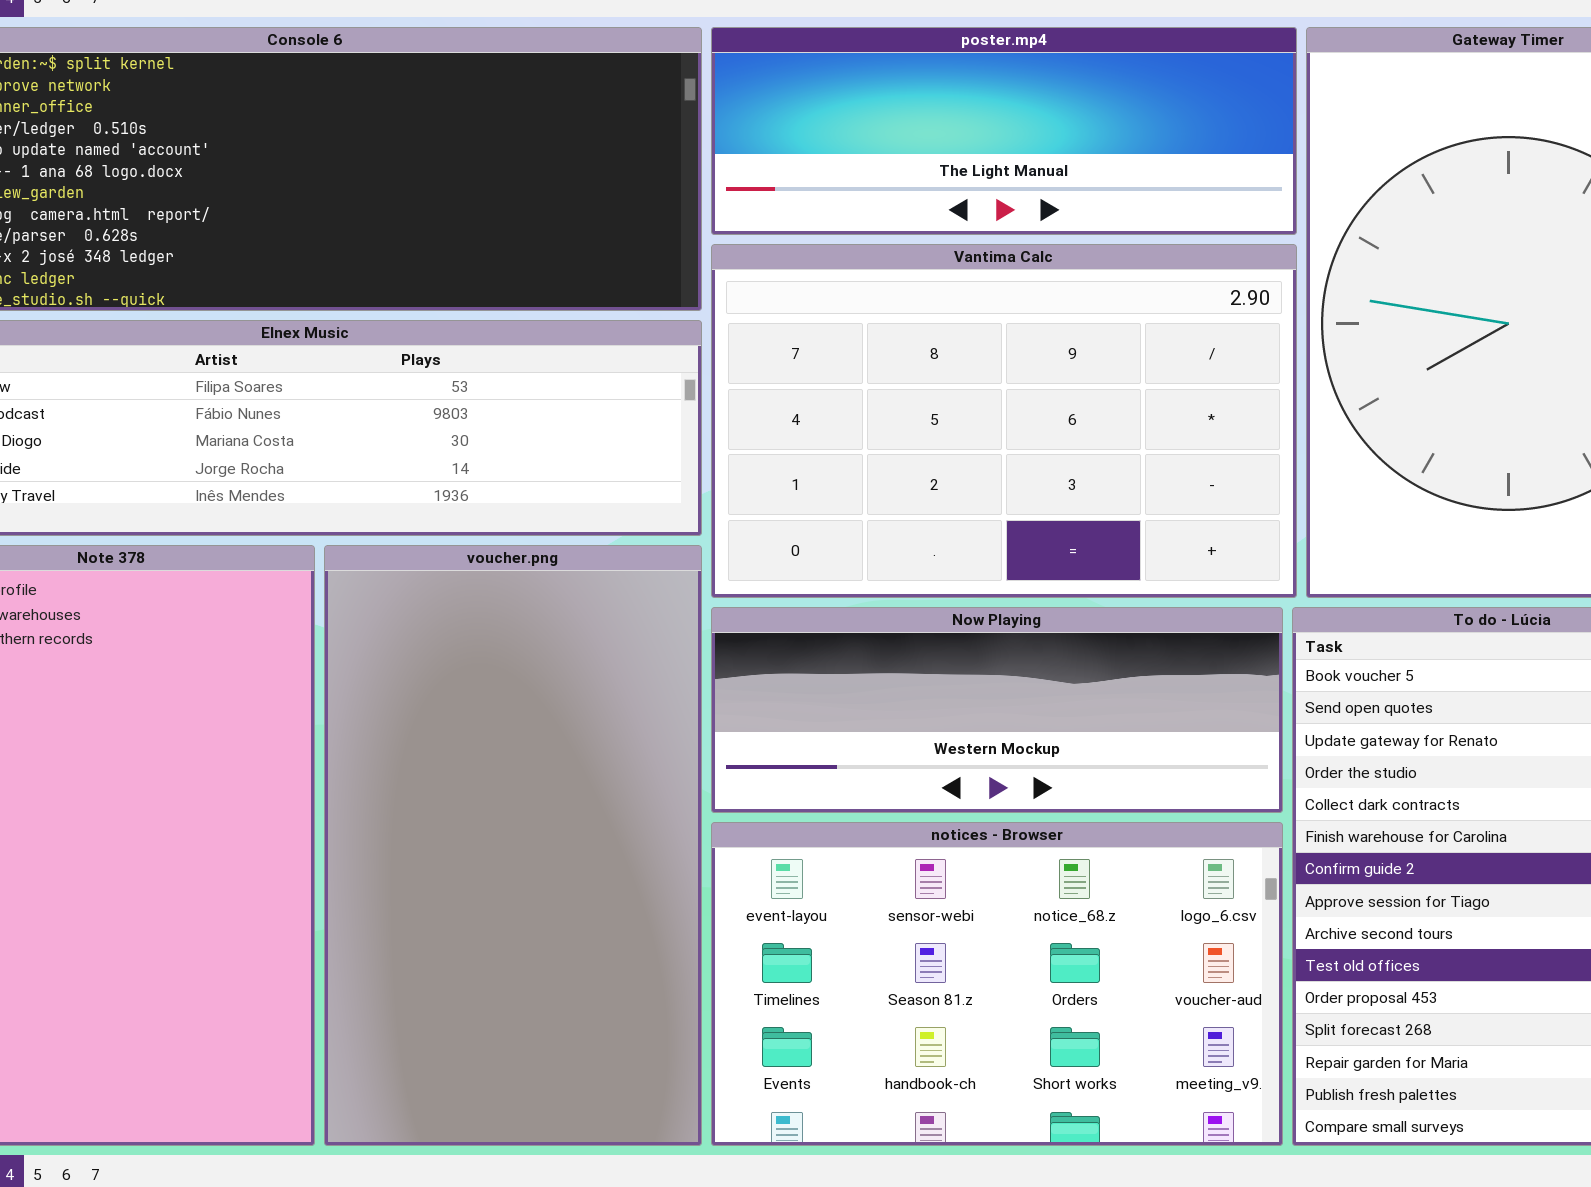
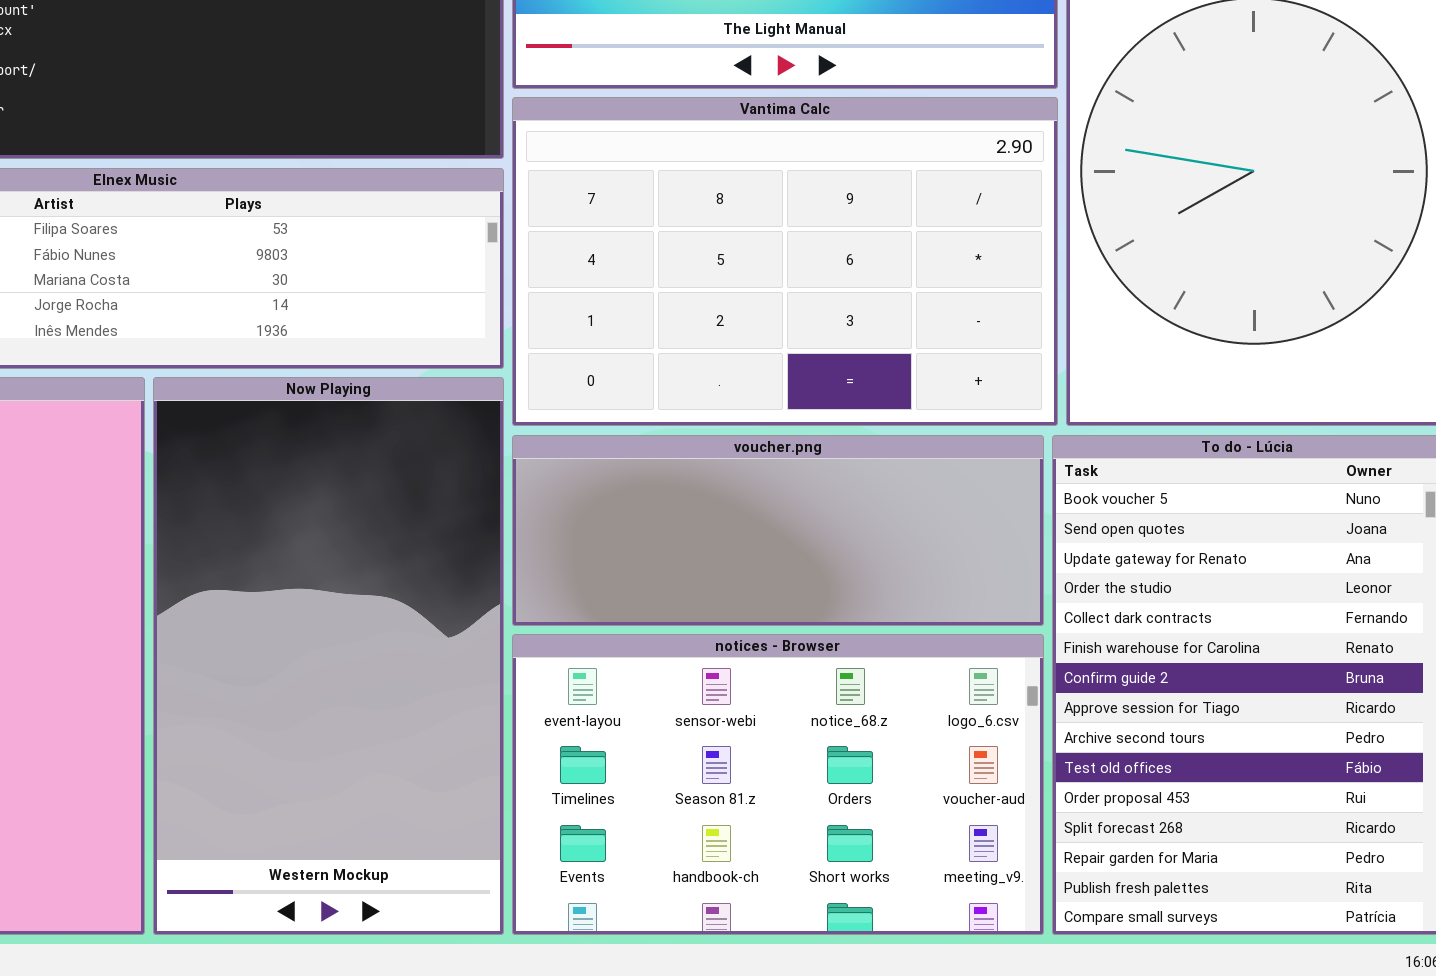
voucher.png: [324,545,702,1146] -> [512,435,1044,626], moved, resized
Now Playing: [711,607,1283,813] -> [153,377,504,935], moved, resized

